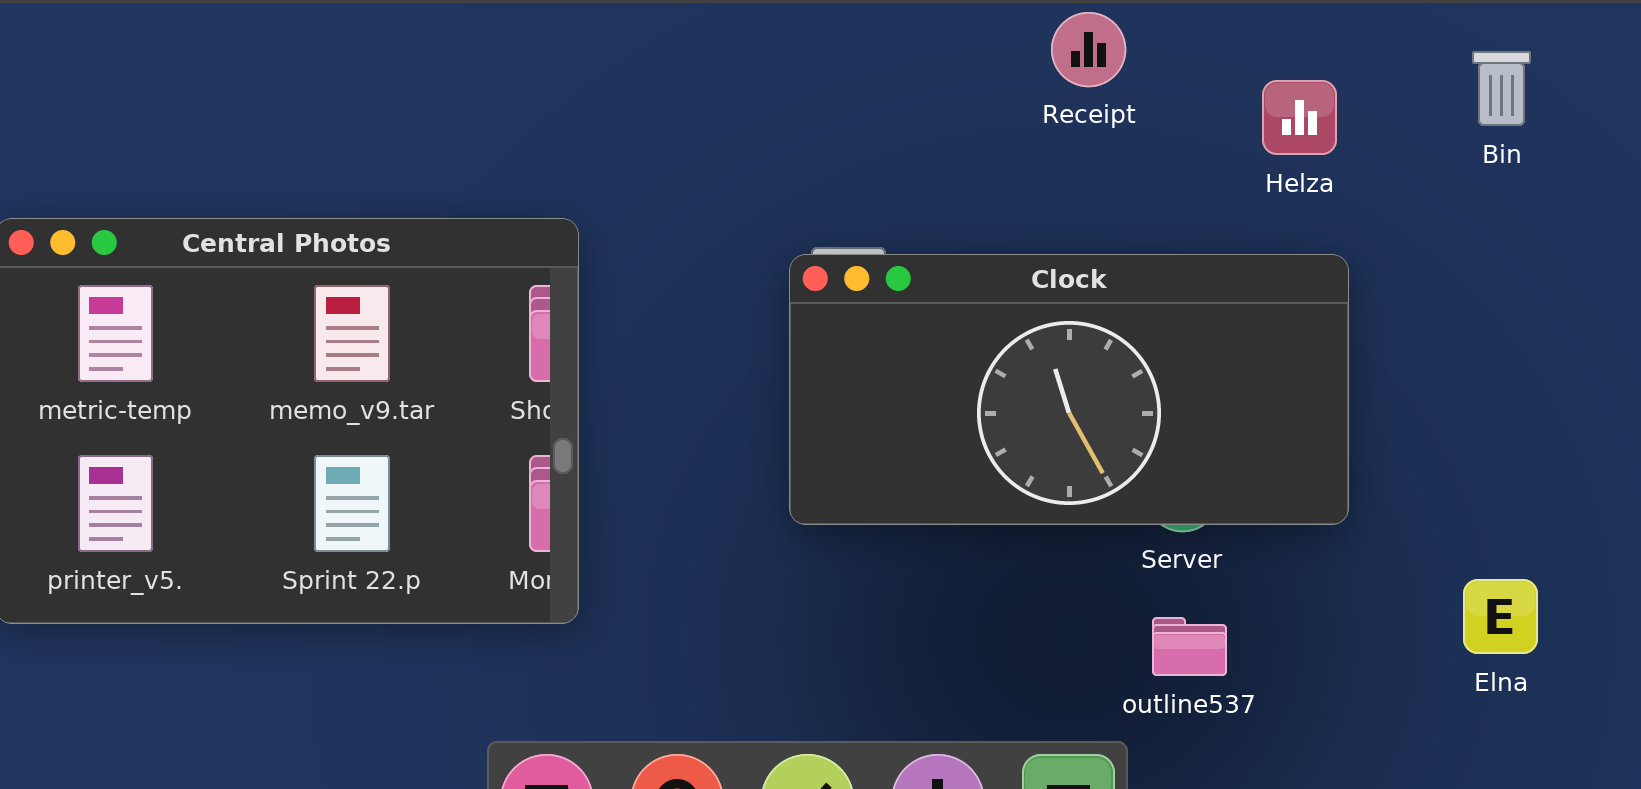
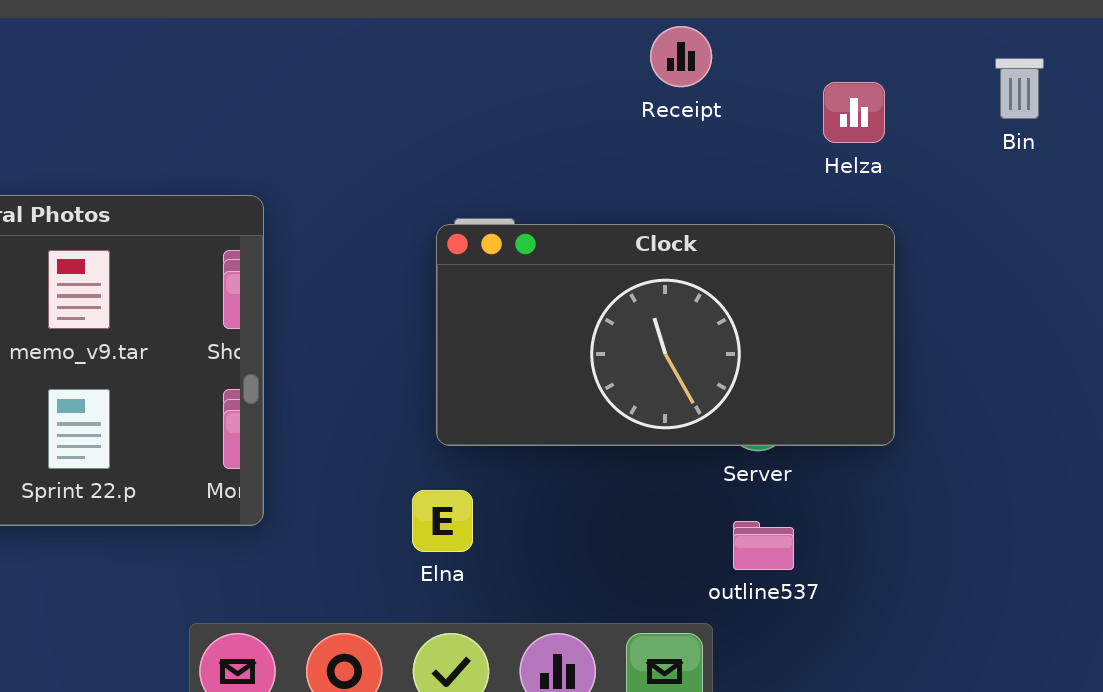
Elna: [1463,579,1538,654] -> [412,490,473,552], moved

